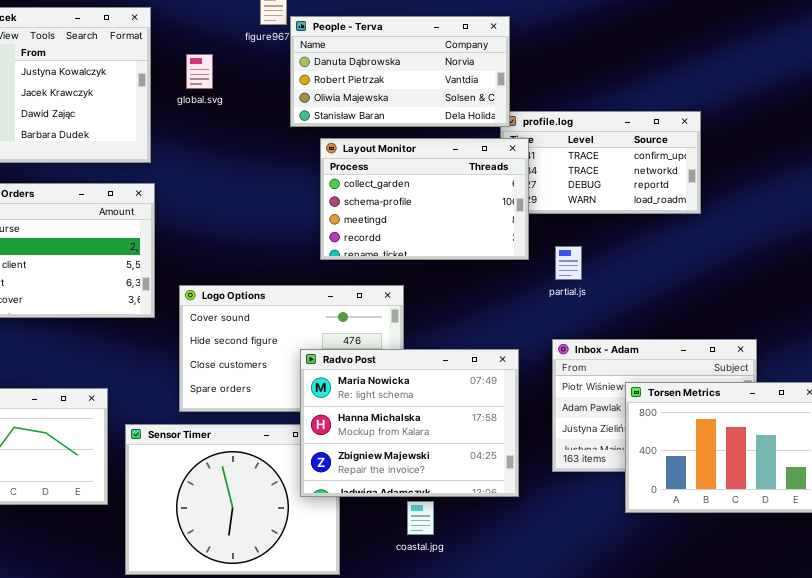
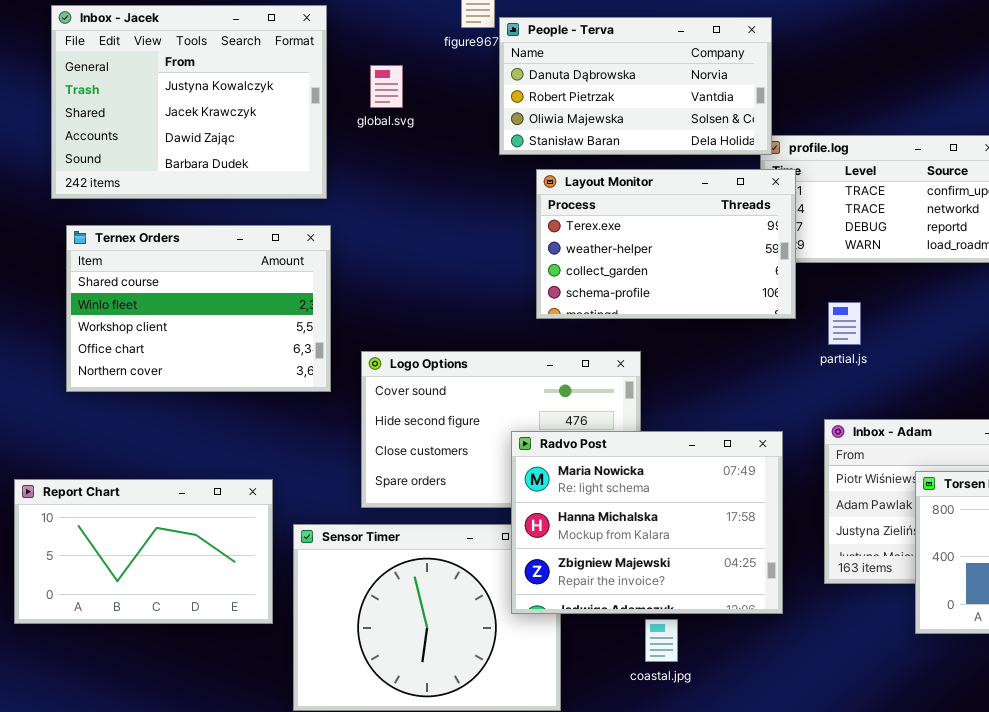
Layout Monitor: [320,138,529,260] -> [536,169,796,319], scrolled up 2 rows

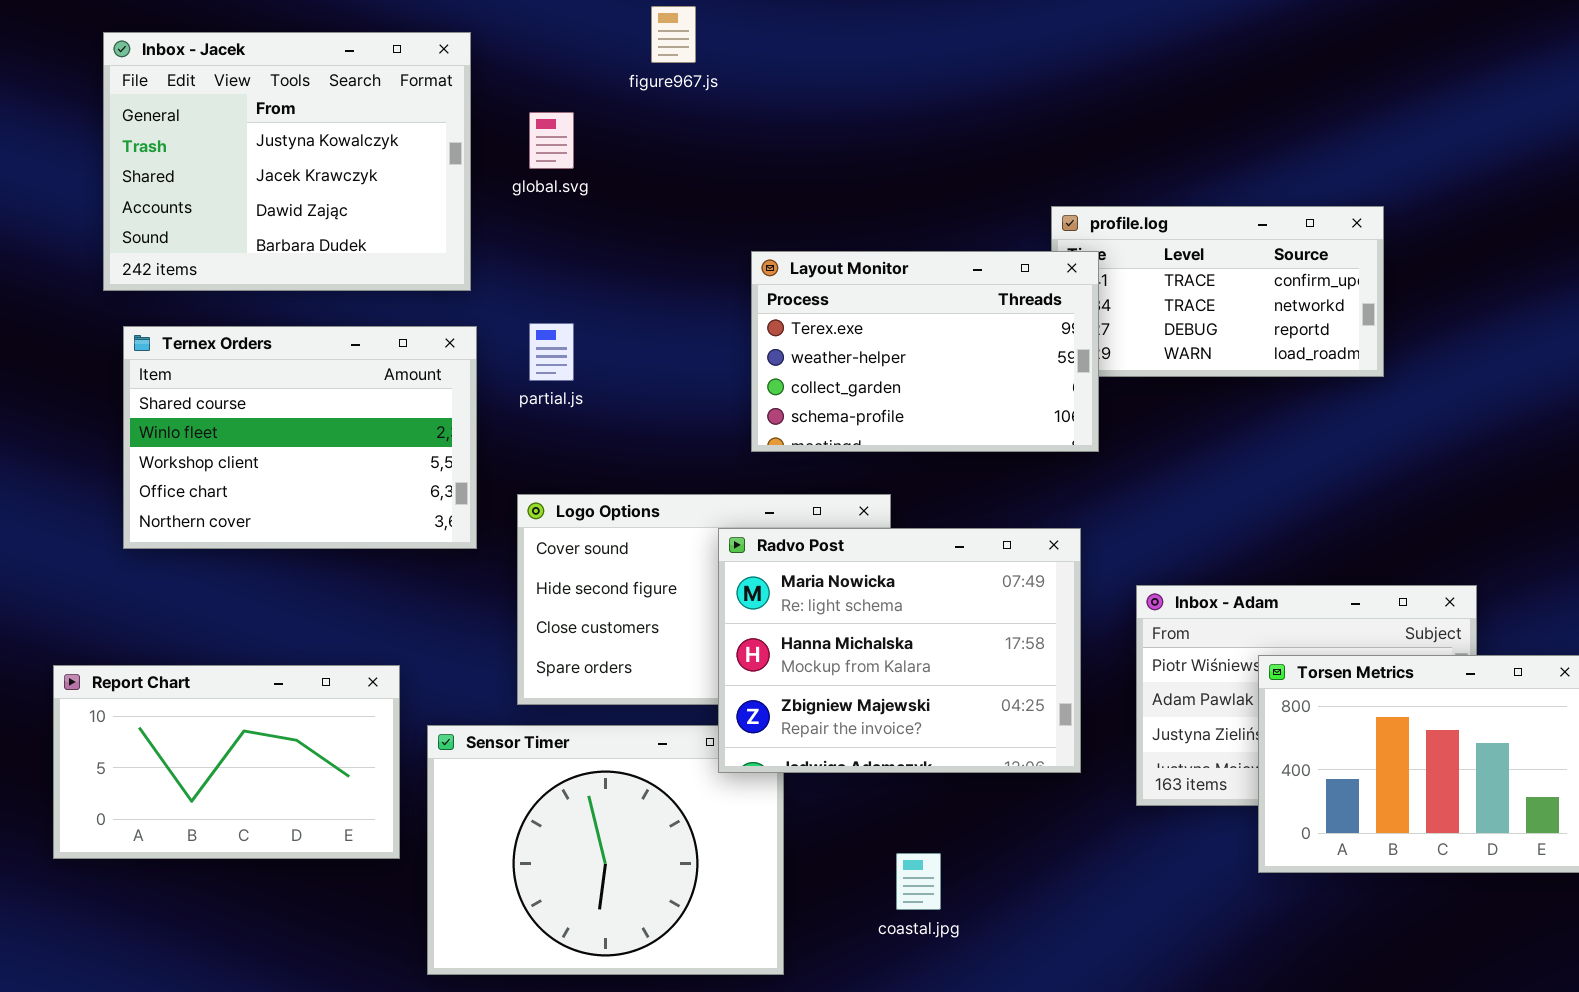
People - Terva: [499,17,772,155] -> none, closed
partial.js: [828,302,861,345] -> [529,323,574,381], moved
Radvo Post: [511,431,783,614] -> [718,528,1081,773], moved

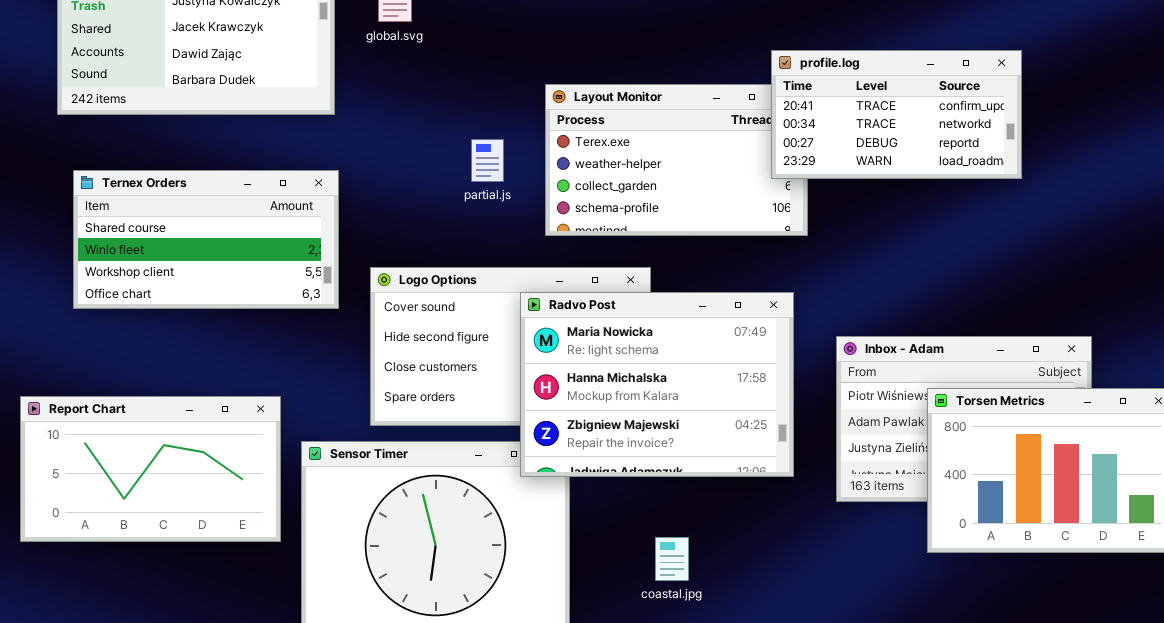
profile.log: [1051,206,1384,377] -> [771,50,1022,179], raised
partial.js: [529,323,574,381] -> [471,139,504,182], moved
Ternex Orders: [123,326,477,549] -> [73,170,339,309], resized

